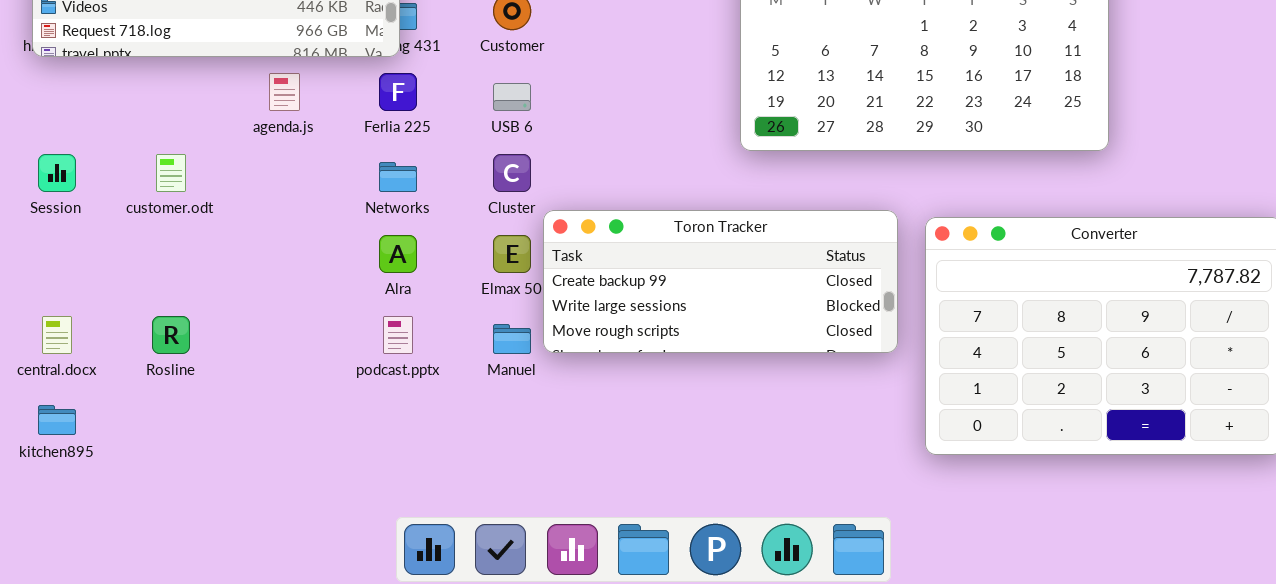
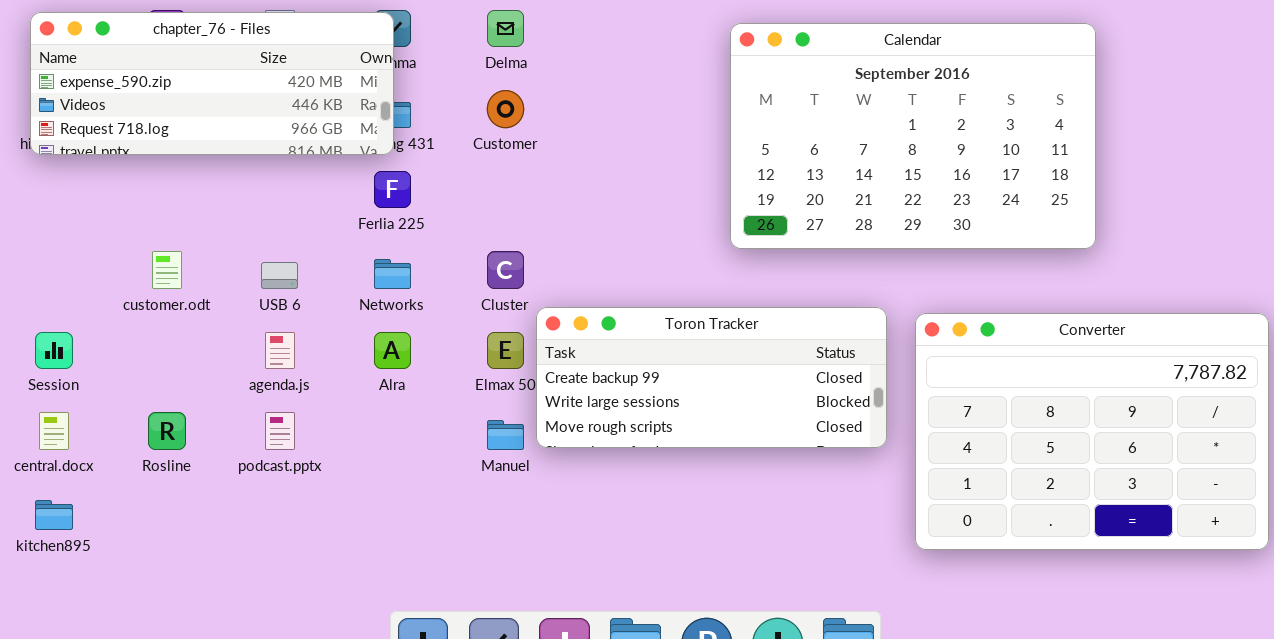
agenda.js: [269,73,300,111] -> [265,332,295,369], moved
USB 6: [493,83,531,111] -> [261,262,298,289], moved
Session: [38,154,76,192] -> [35,332,73,369], moved
podcast.pptx: [383,316,413,354] -> [265,412,295,450], moved

